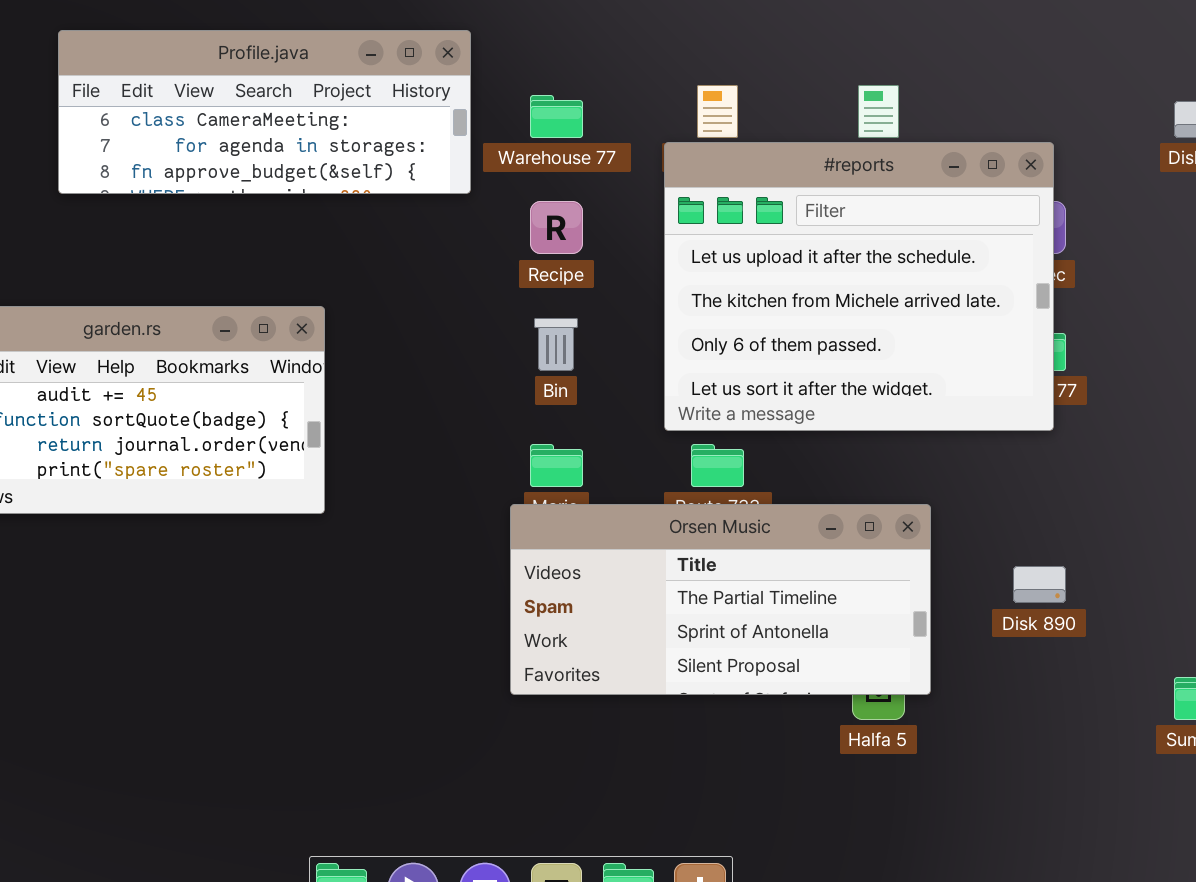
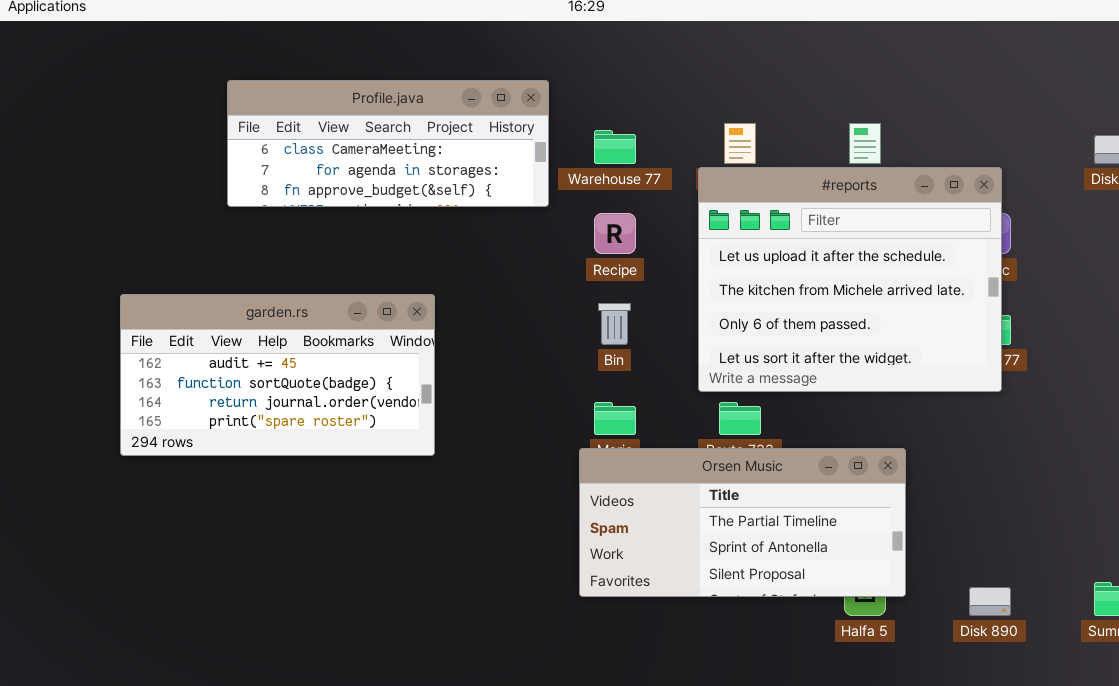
Disk 890: [1013,566,1066,603] -> [969,587,1011,616], moved

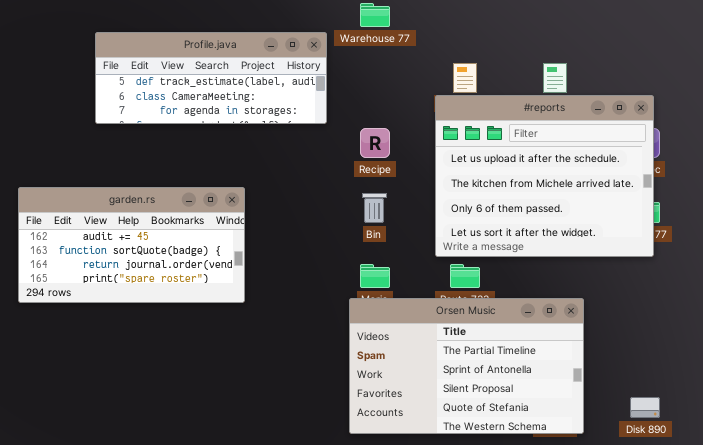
Profile.java: [227,80,549,207] -> [95,32,327,124], scrolled up 1 row
Warehouse 77: [594,130,636,164] -> [360,3,390,27], moved
Orsen Music: [579,448,906,597] -> [349,298,584,434], resized

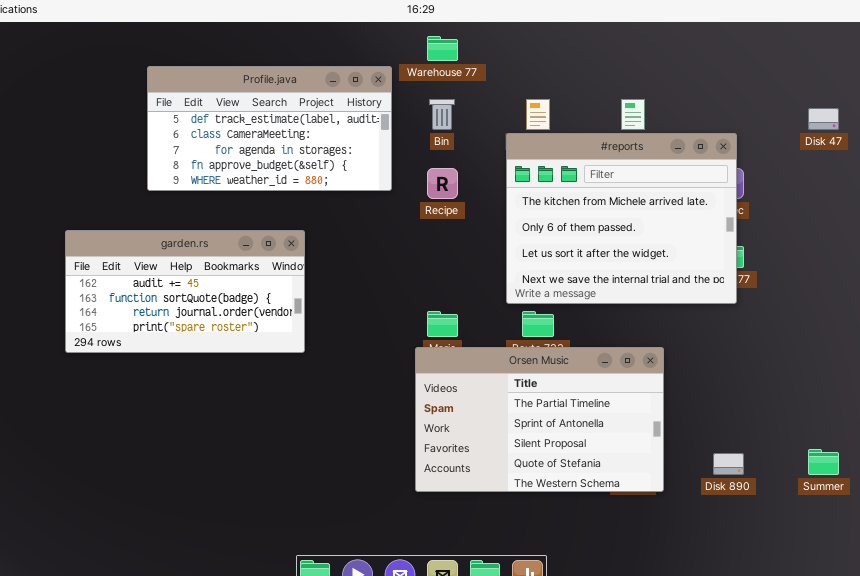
Profile.java: [95,32,327,124] -> [147,66,392,191], resized
#reports: [435,95,654,257] -> [506,133,737,304], scrolled down 1 row
Bin: [362,193,387,223] -> [429,99,455,130], moved

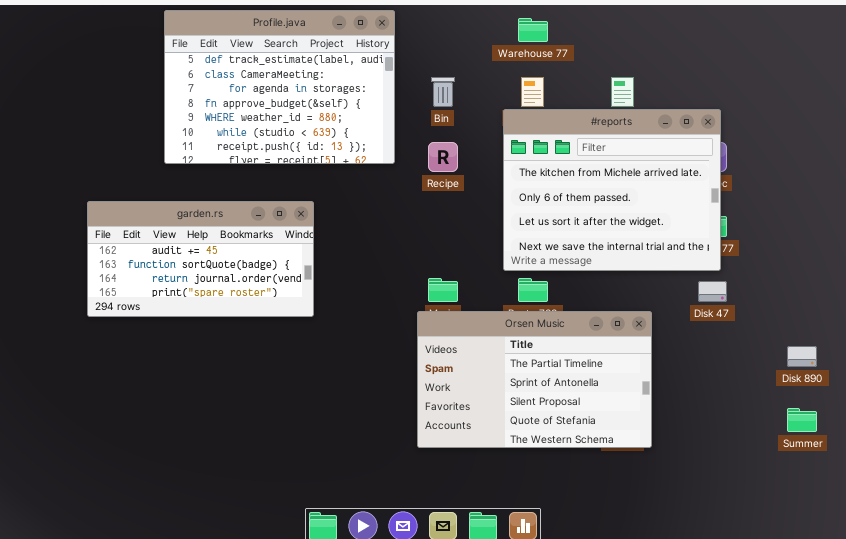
Warehouse 77: [427,36,458,61] -> [518,18,548,42], moved
Profile.java: [147,66,392,191] -> [164,10,395,164], resized
Disk 47: [808,108,839,130] -> [698,281,727,302], moved
Disk 890: [713,453,744,475] -> [787,346,817,367], moved

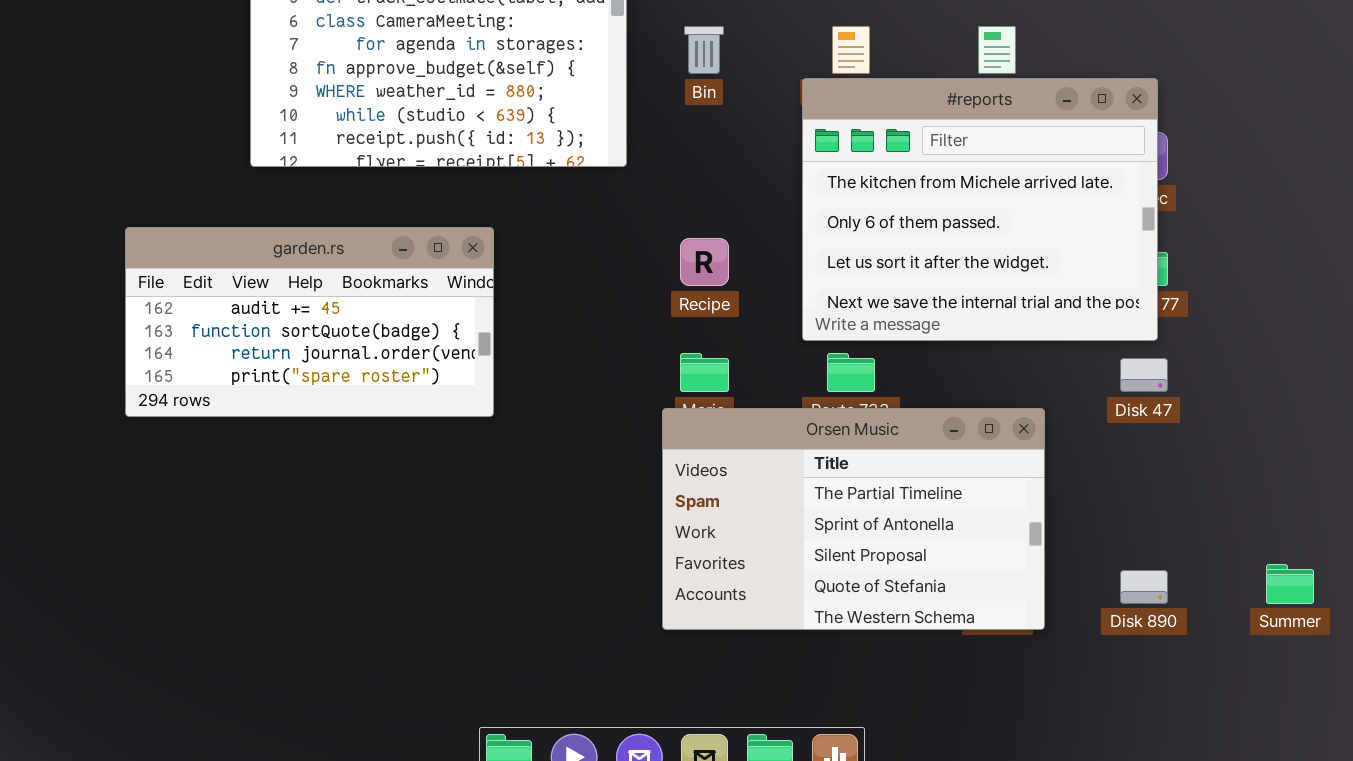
Recipe: [428,142,458,172] -> [680,238,729,286], moved
Disk 890: [787,346,817,367] -> [1120,570,1168,604], moved

